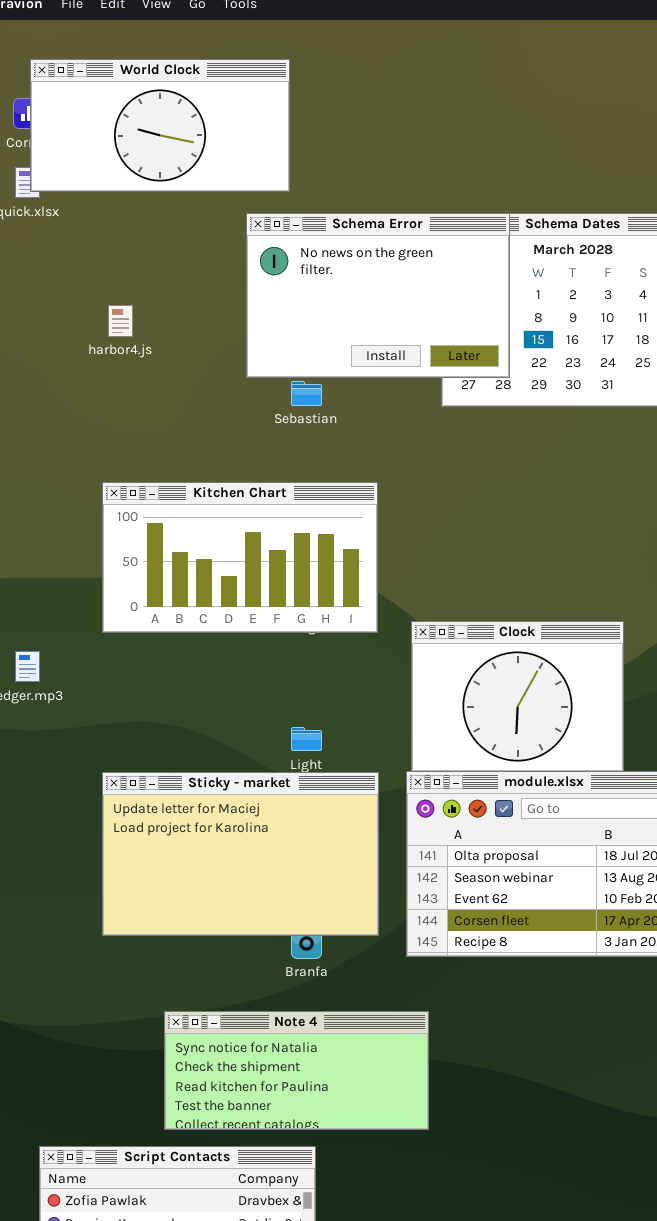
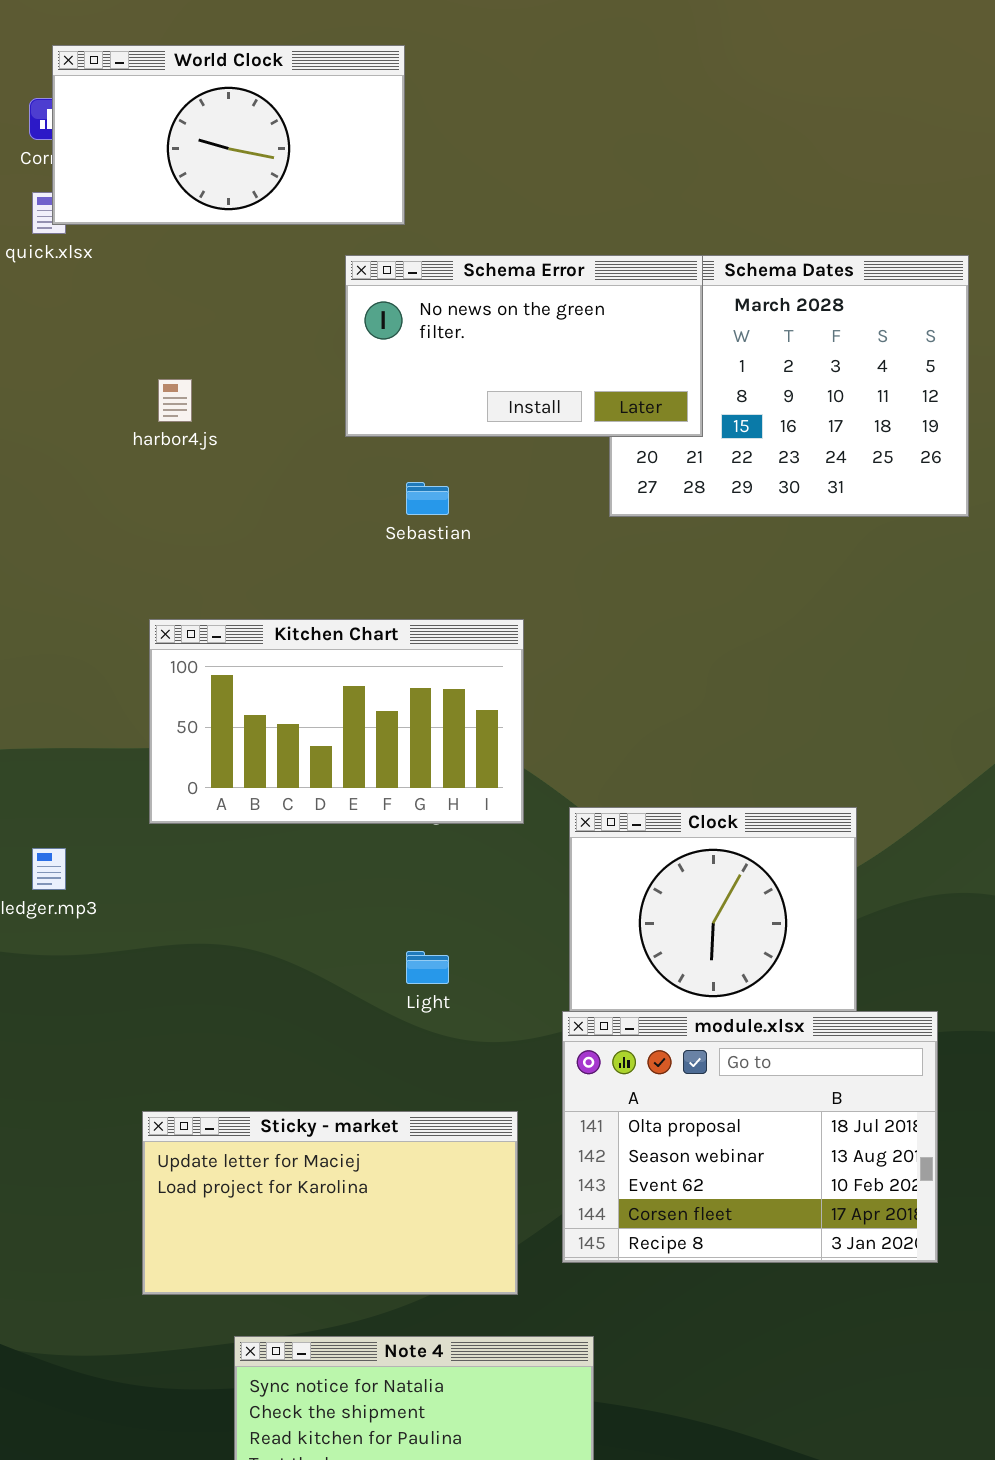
Schema Error: [246,213,510,378] -> [345,255,703,437], resized
Sticky - market: [102,772,379,936] -> [142,1111,518,1295], moved, resized

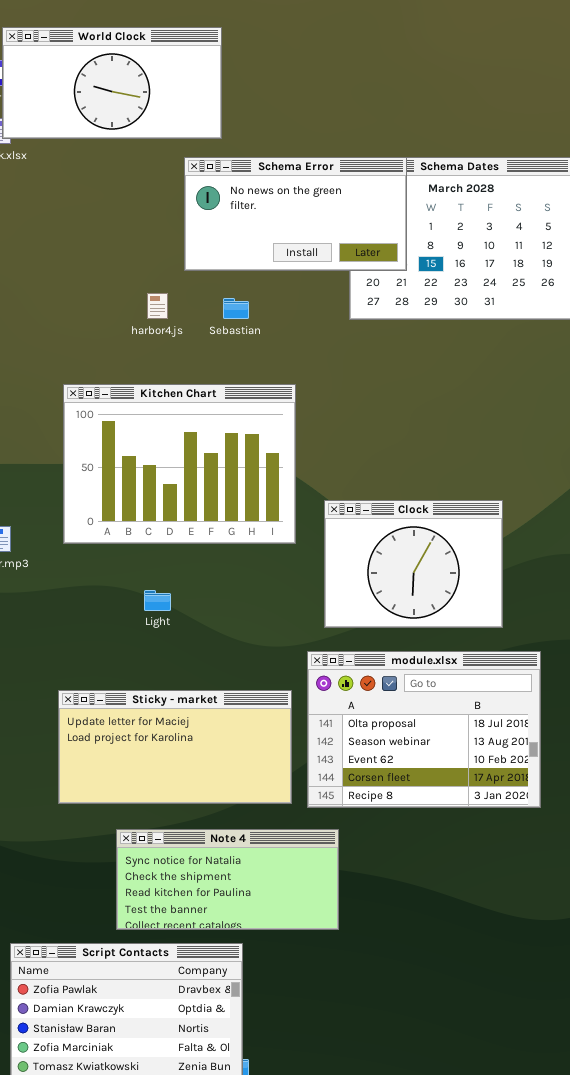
harbor4.js: [158,379,192,422] -> [147,293,168,319], moved
Kitchen Chart: [149,619,524,824] -> [63,384,296,544], resized
Light: [406,951,449,984] -> [144,590,171,611], moved
module.xlsx: [562,1011,938,1263] -> [307,651,541,808], moved

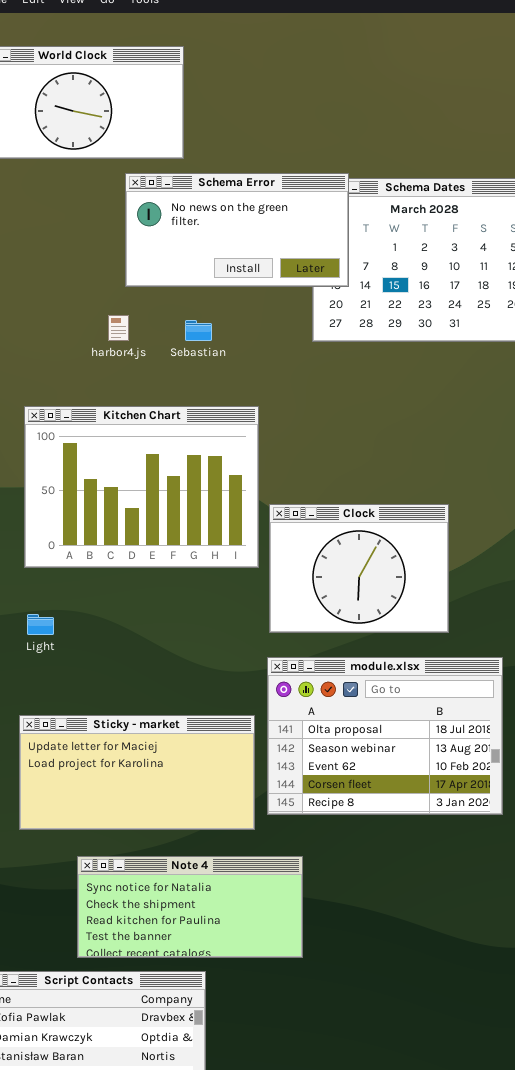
Schema Error: [184,157,407,271] -> [125,173,349,287], moved
Clock: [324,500,503,628] -> [269,504,449,633], moved
Light: [144,590,171,611] -> [27,614,54,635], moved
module.xlsx: [307,651,541,808] -> [267,657,503,815], moved

